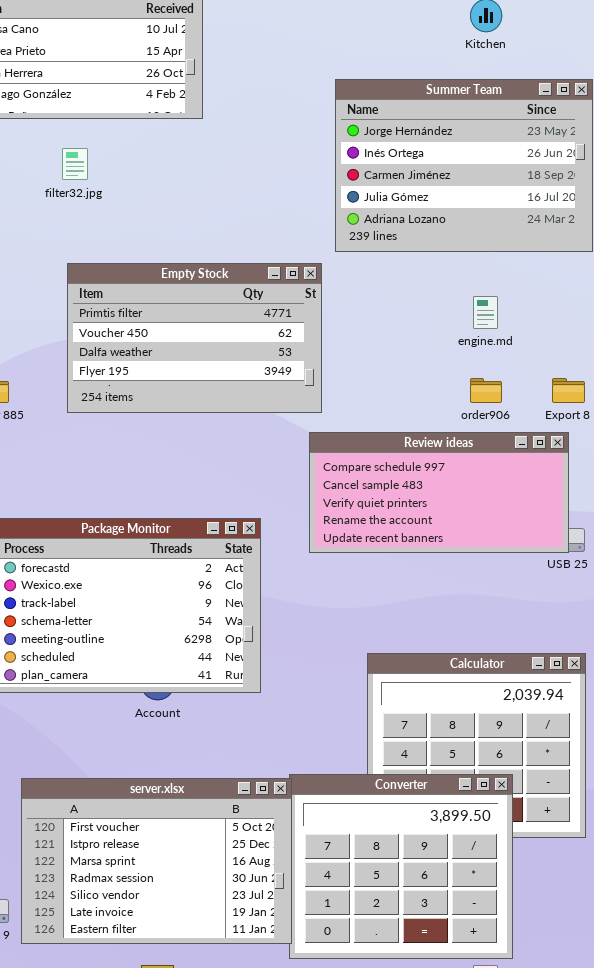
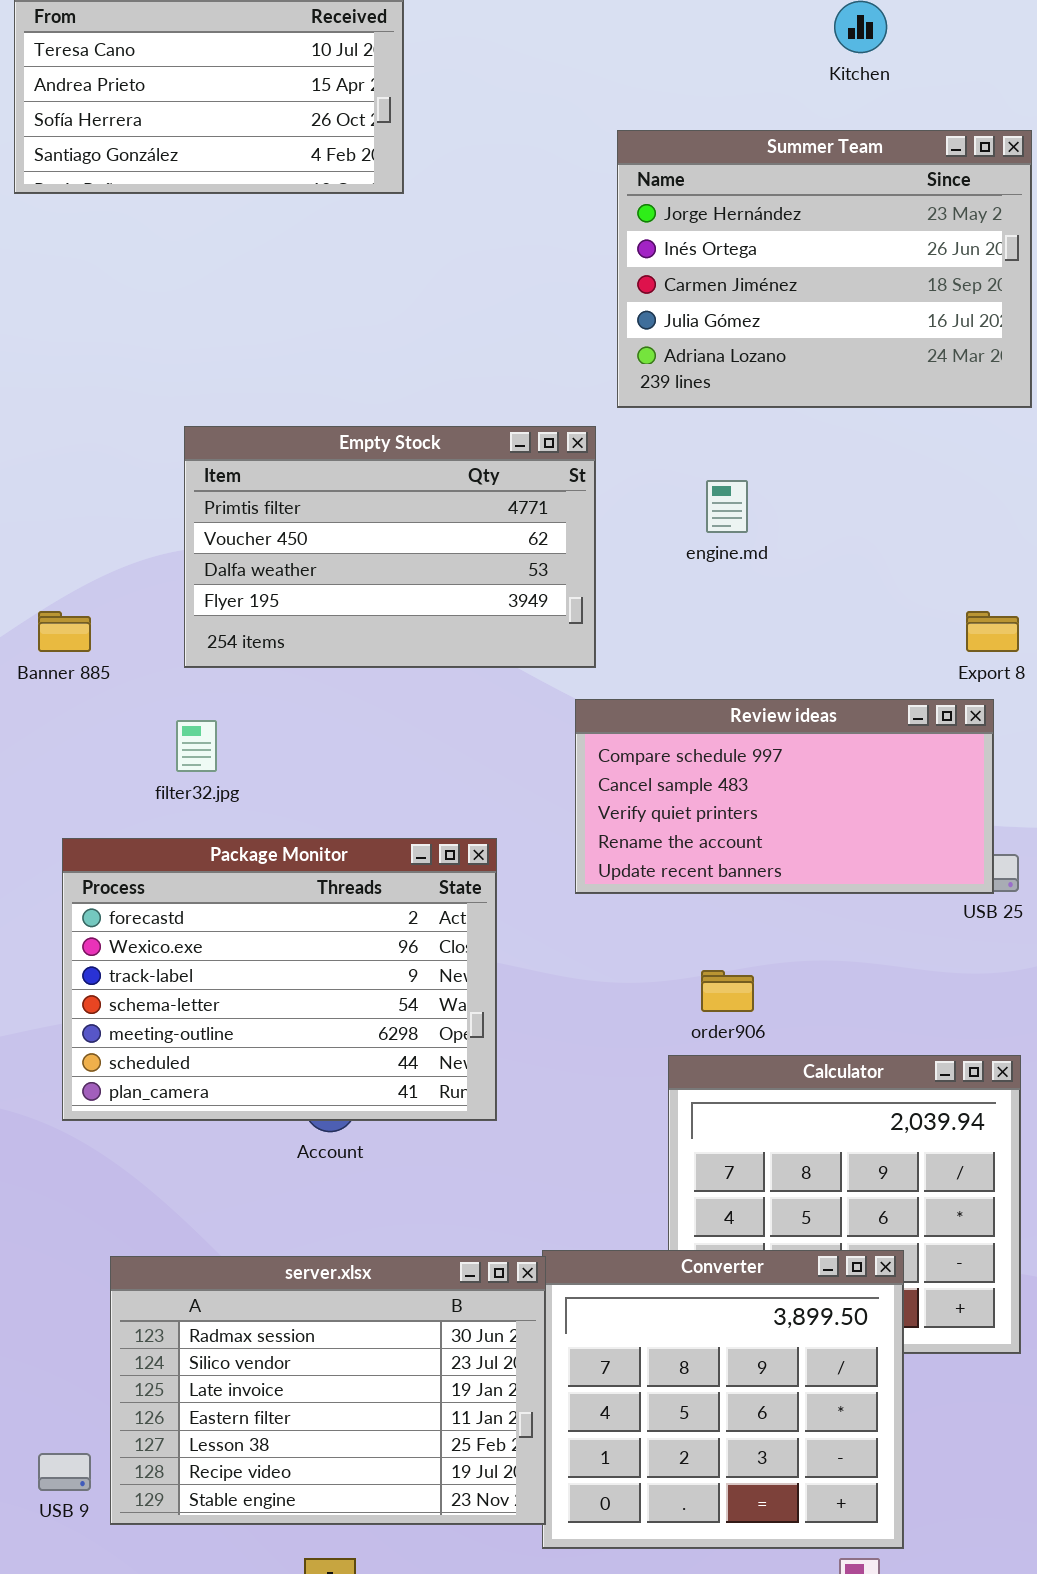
filter32.jpg: [62,148,88,180] -> [176,720,217,772], moved
engine.md: [473,296,498,329] -> [706,480,748,533], moved
order906: [470,378,502,403] -> [701,970,754,1012], moved
server.xlsx: [21,778,292,944] -> [110,1256,546,1525], scrolled down 3 rows

